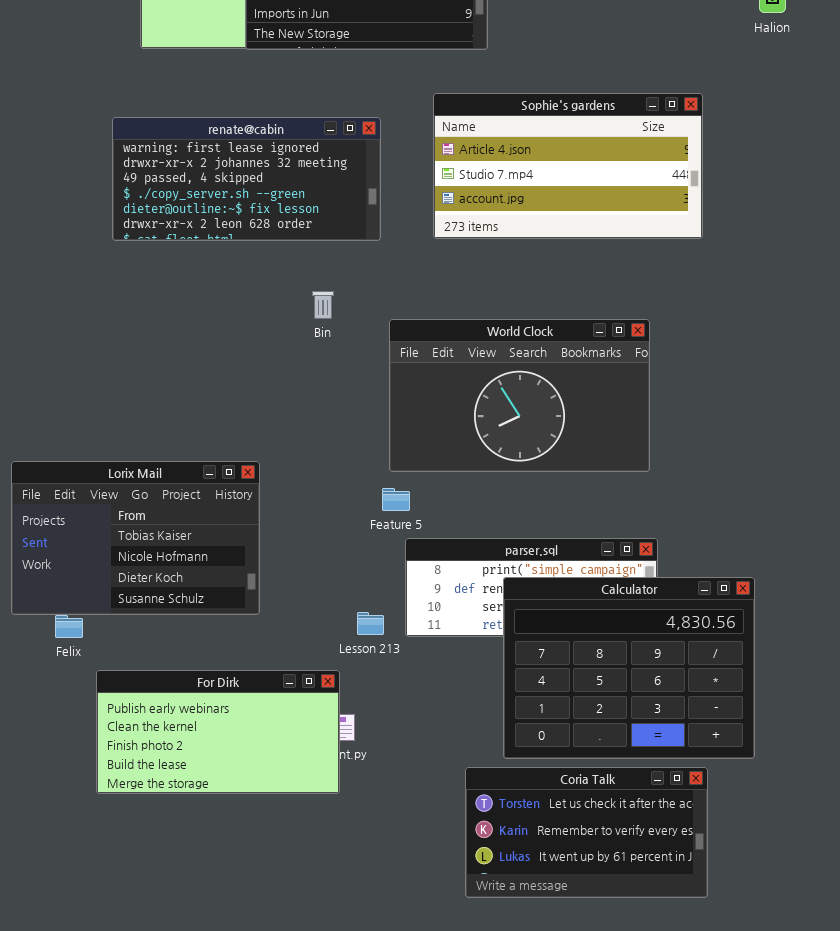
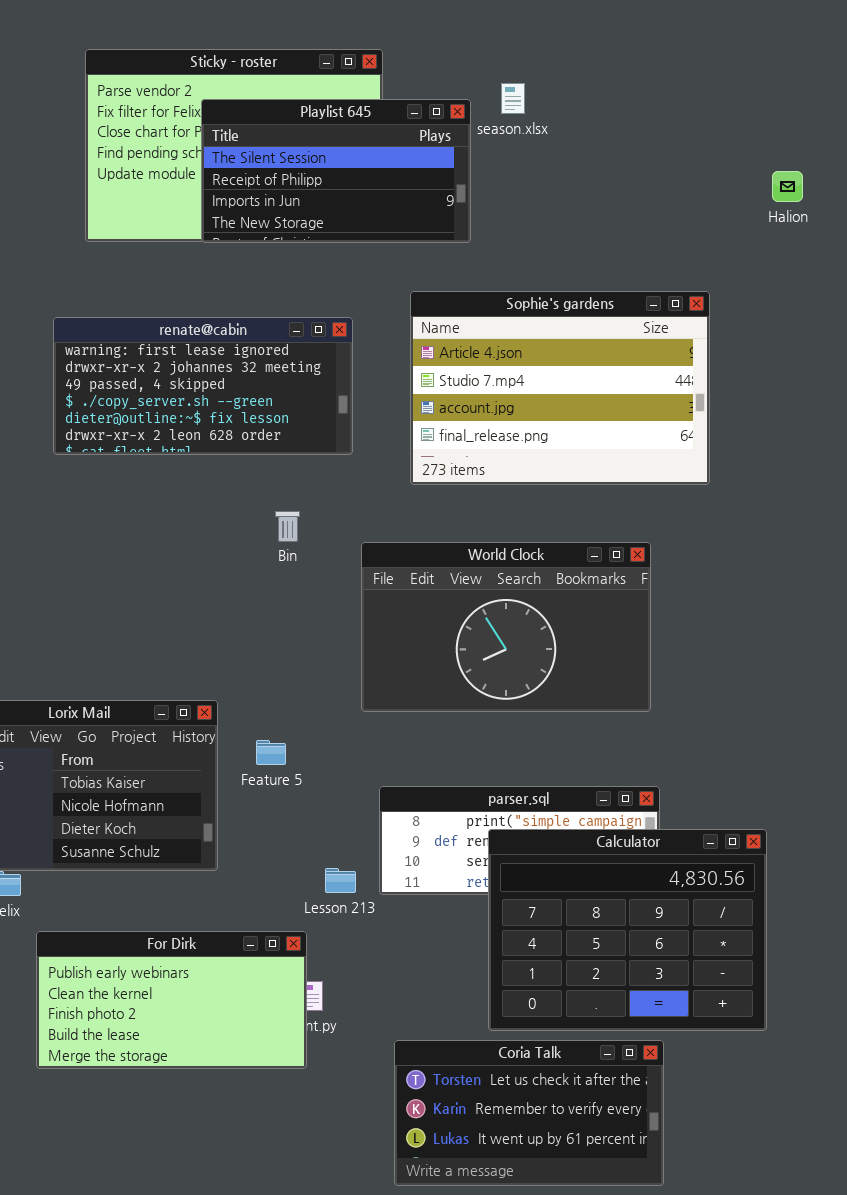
Sophie's gardens: [433,93,703,239] -> [410,291,710,485], resized
Feature 5: [382,488,410,511] -> [256,740,286,765], moved
Coria Talk: [465,767,708,898] -> [394,1040,664,1186], moved

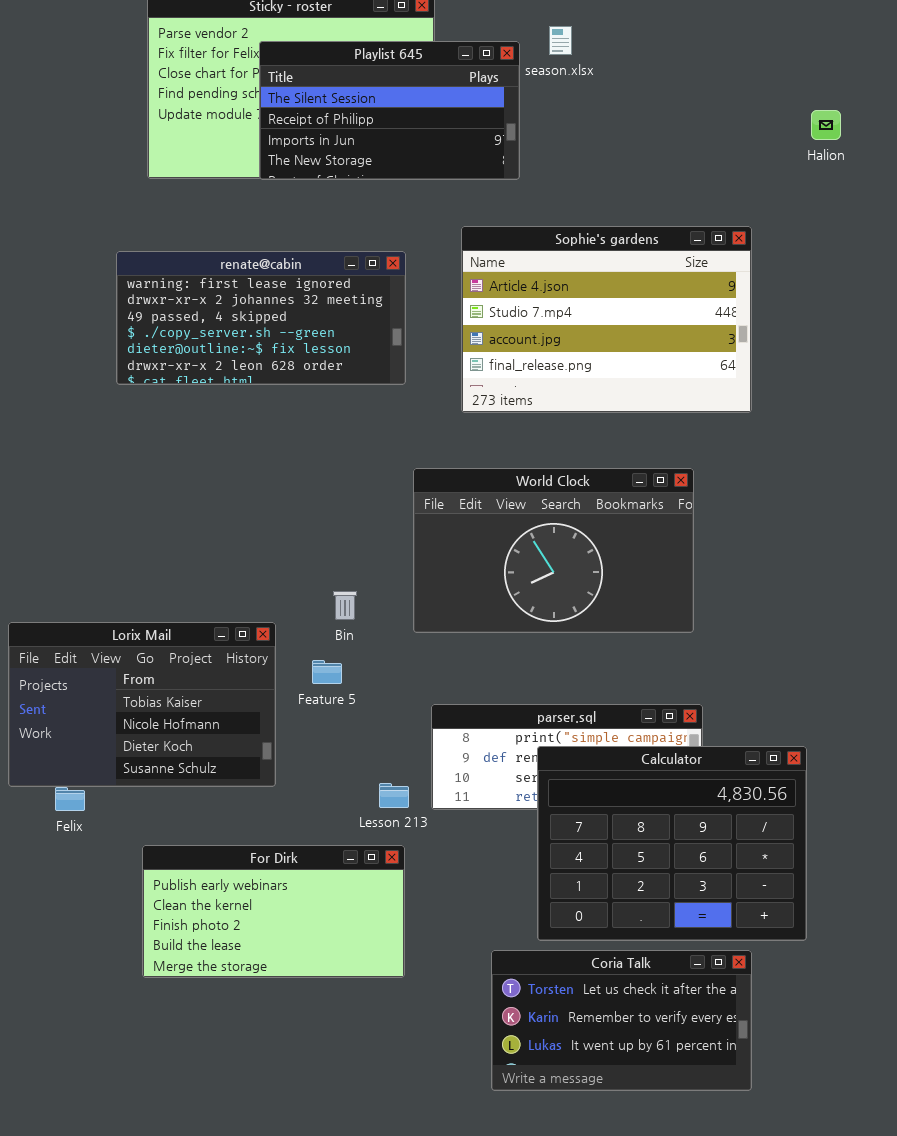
Bin: [275,511,300,542] -> [333,591,357,620], moved
For Dirk: [36,931,307,1069] -> [142,845,405,978], moved
Coria Talk: [394,1040,664,1186] -> [491,950,752,1091], moved

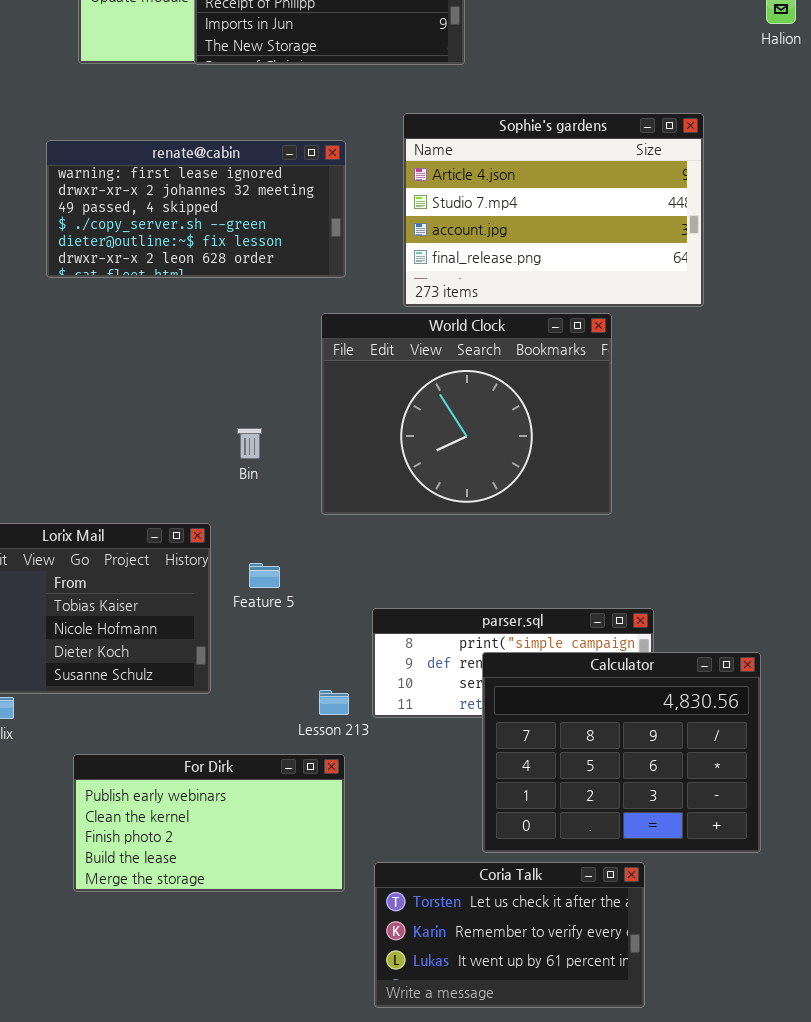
World Clock: [413,468,694,633] -> [321,313,612,515], moved, resized
Bin: [333,591,357,620] -> [237,428,262,459], moved
Coria Talk: [491,950,752,1091] -> [374,862,645,1008], moved

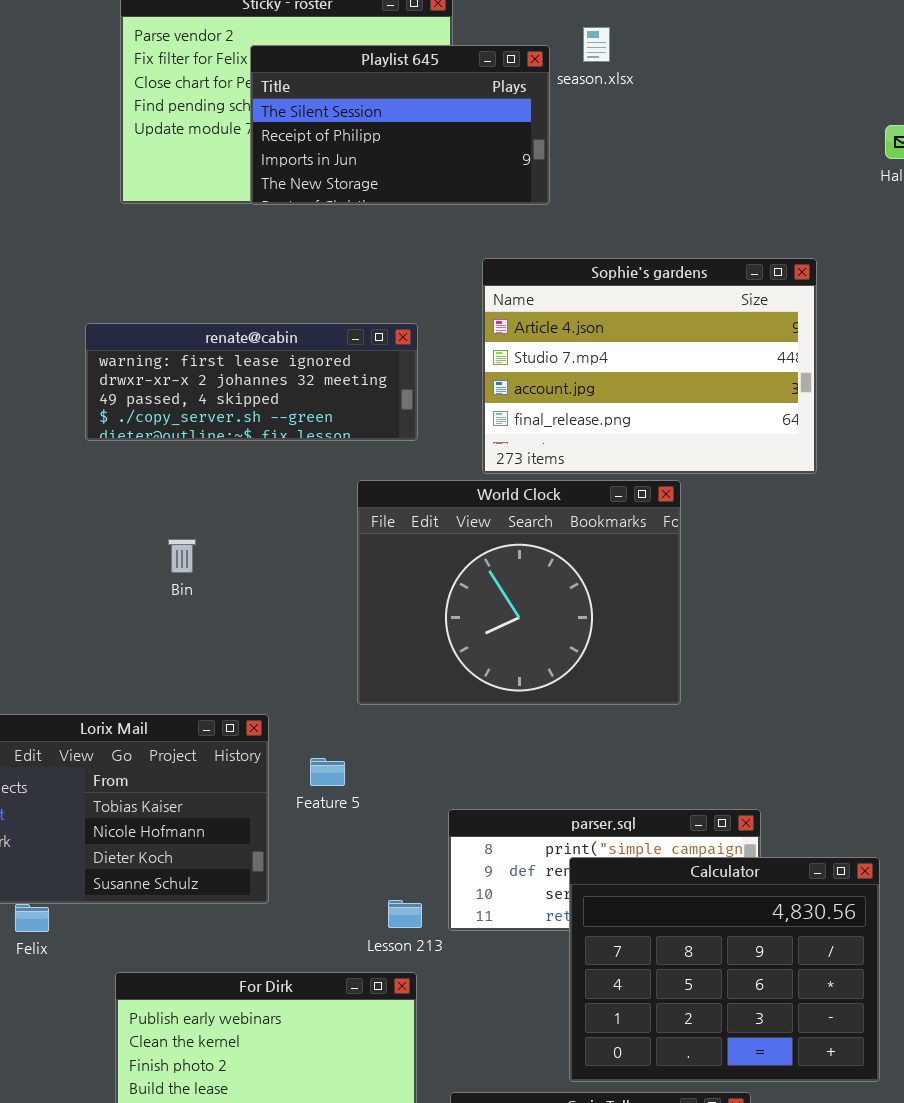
renate@cabin: [46,140,346,278] -> [85,323,418,441], resized
World Clock: [321,313,612,515] -> [357,480,681,705], moved
Bin: [237,428,262,459] -> [168,539,196,573], moved

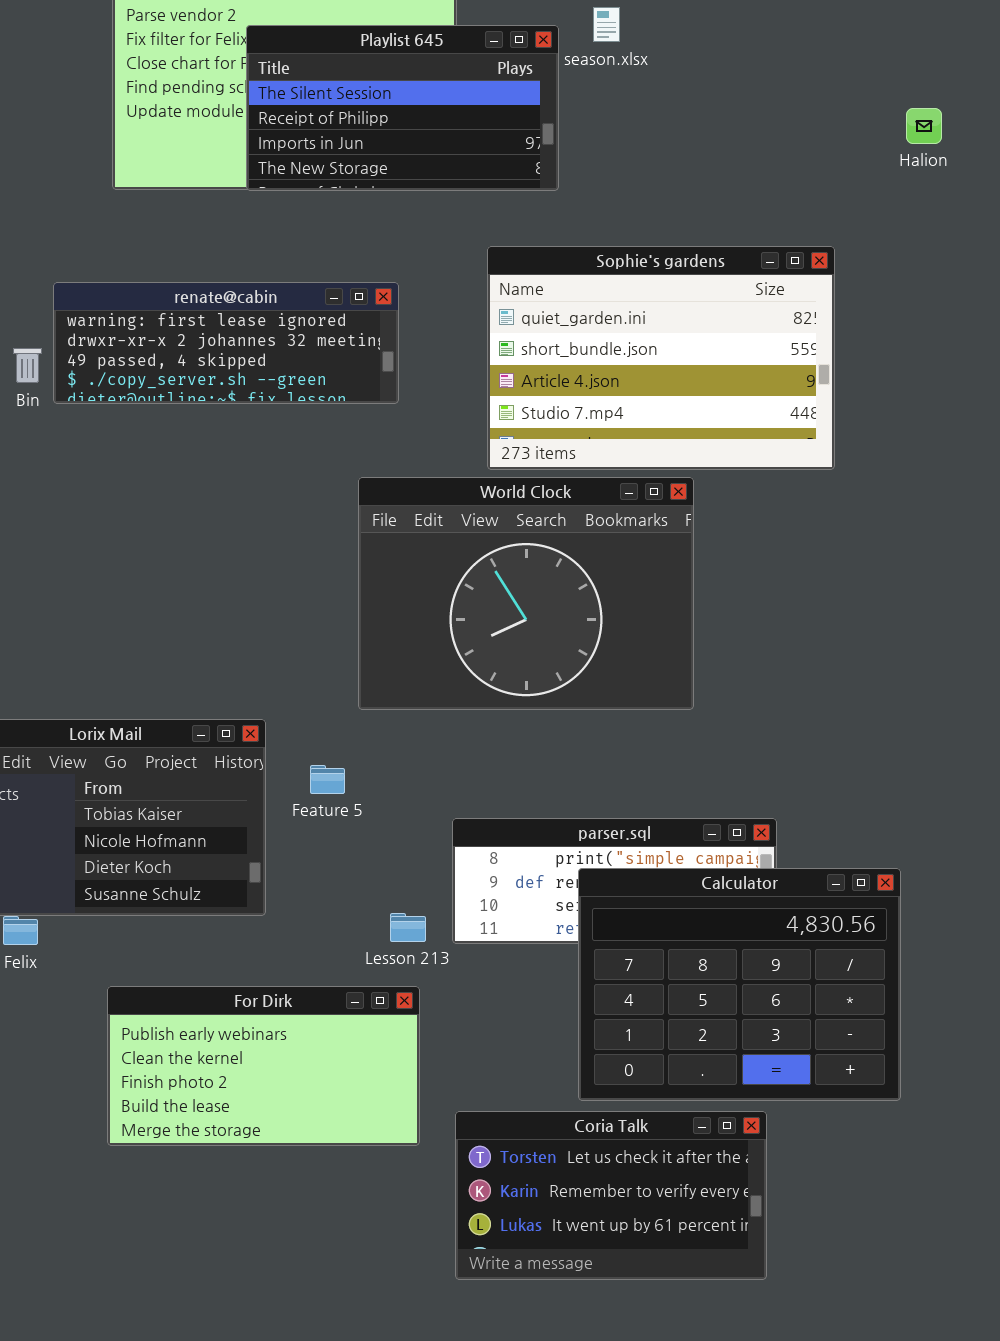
Sophie's gardens: [482,258,817,474] -> [487,246,835,470], scrolled up 2 rows
renate@cabin: [85,323,418,441] -> [53,282,399,404], moved
Bin: [168,539,196,573] -> [13,348,42,383], moved

